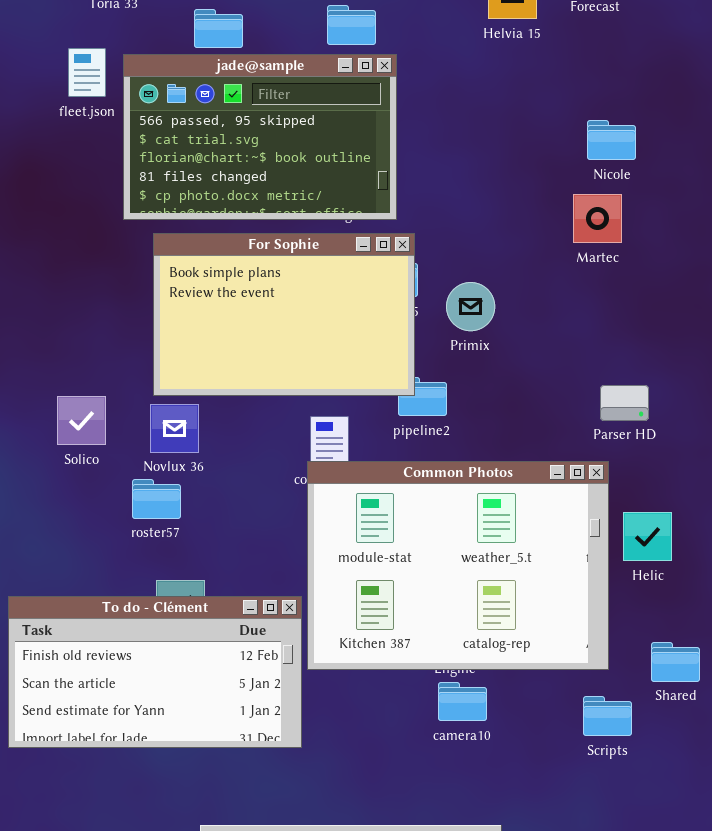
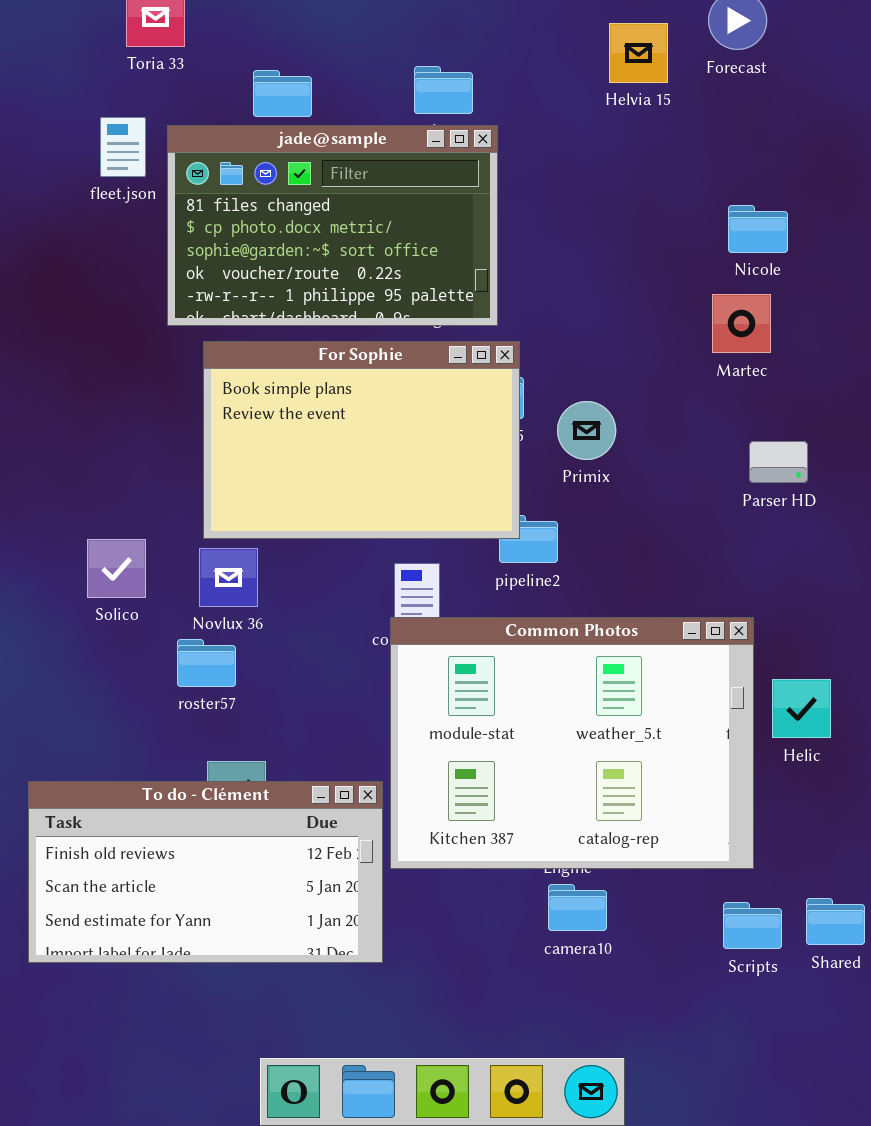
jade@sample: [123,54,397,220] -> [167,125,498,326], scrolled down 3 rows
Parser HD: [600,385,649,421] -> [749,441,808,483], moved
Shared: [651,642,700,682] -> [806,898,865,945], moved

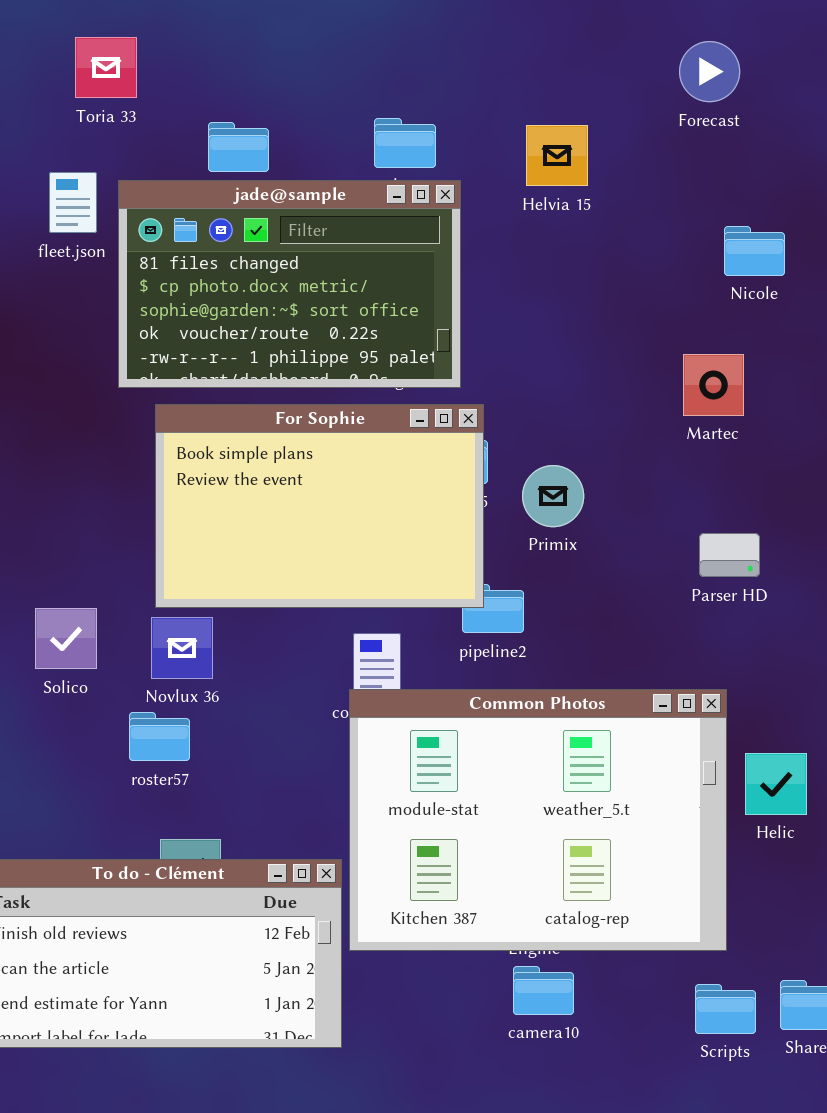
Helvia 15: [609,23,668,83] -> [526,125,588,186], moved
Nicole: [728,205,788,253] -> [724,226,785,276], moved
Parser HD: [749,441,808,483] -> [699,533,760,577], moved

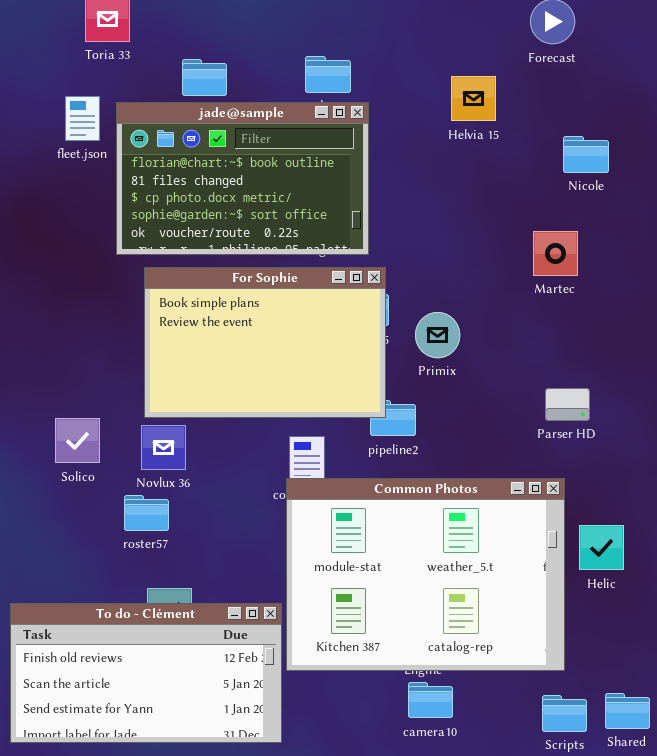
Helvia 15: [526,125,588,186] -> [451,76,496,121], moved
jade@sample: [118,180,461,388] -> [116,102,369,255], scrolled up 1 row
Parser HD: [699,533,760,577] -> [545,388,590,421], moved

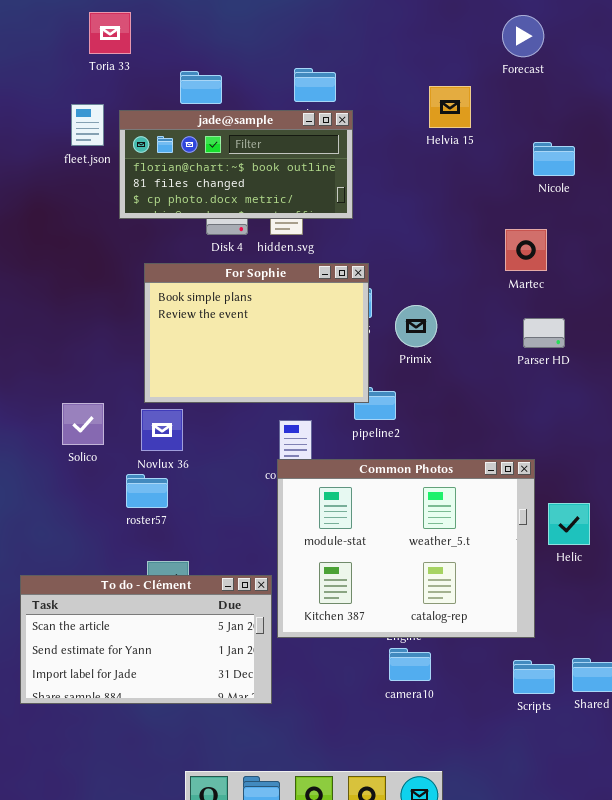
jade@sample: [116,102,369,255] -> [119,110,353,219], resized
Parser HD: [545,388,590,421] -> [523,318,565,348], moved
To do - Clément: [10,603,282,743] -> [20,575,272,704], scrolled down 1 row

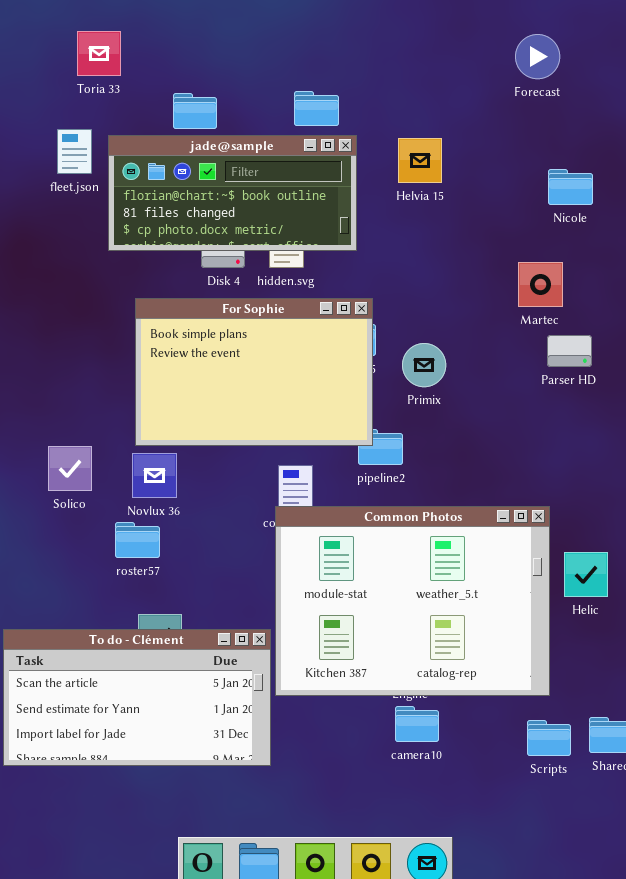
Helvia 15: [429,86,471,128] -> [398,138,442,183], moved
Parser HD: [523,318,565,348] -> [547,335,592,367], moved

